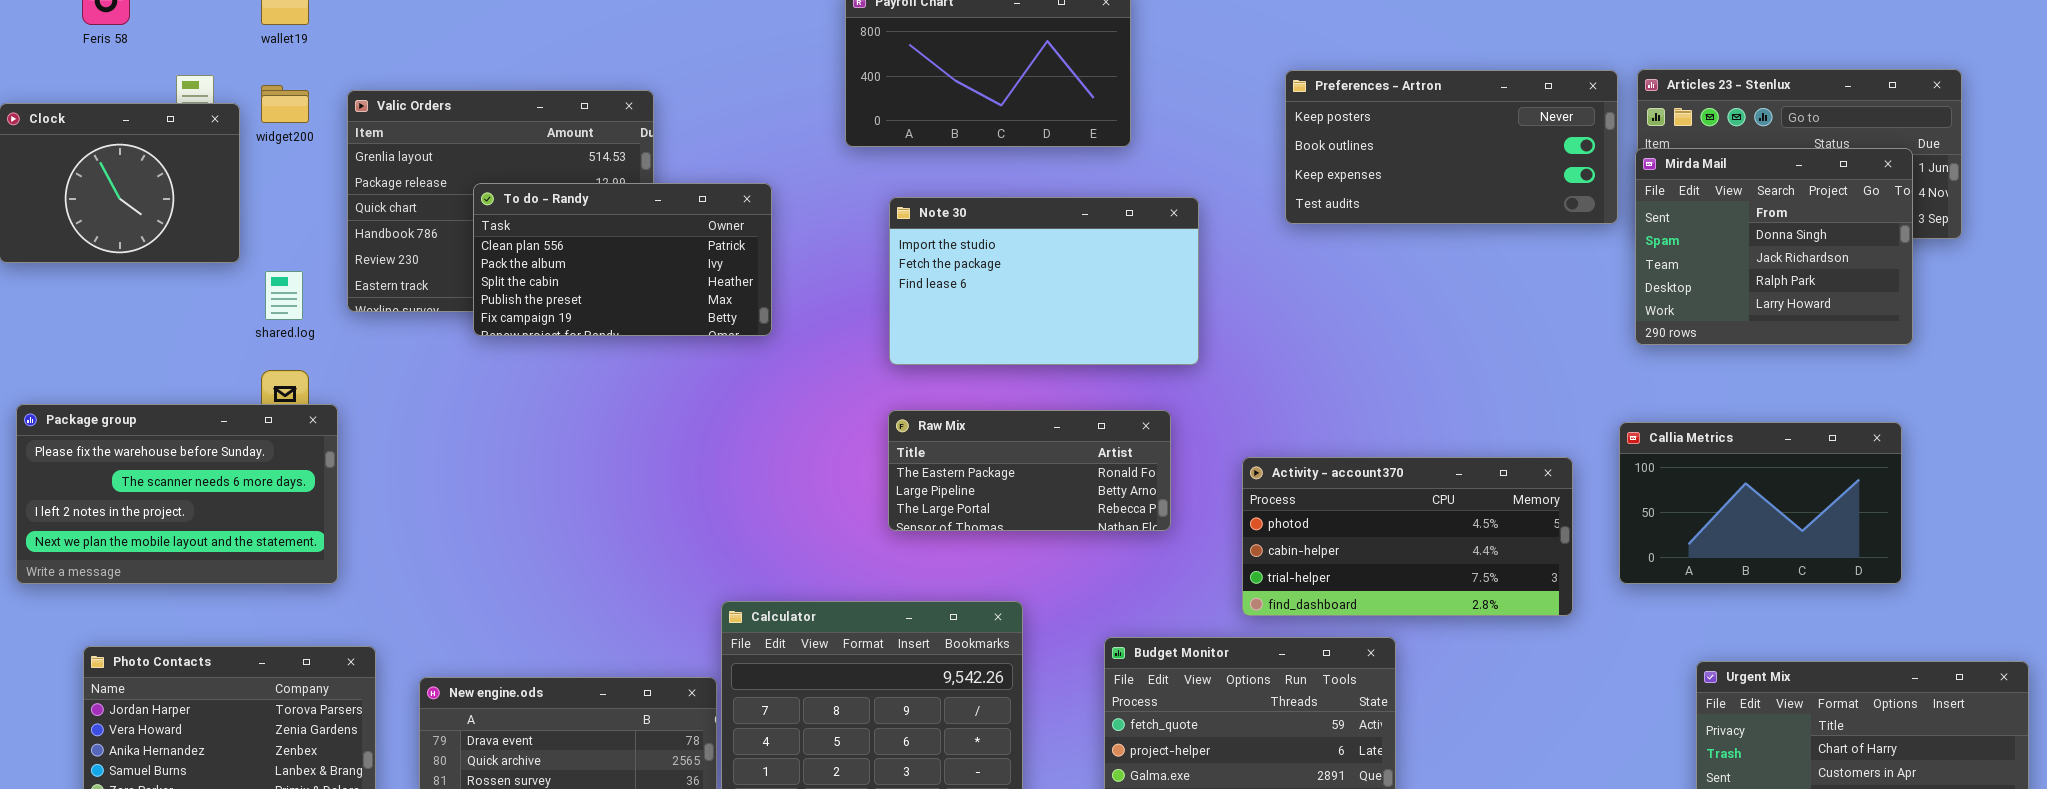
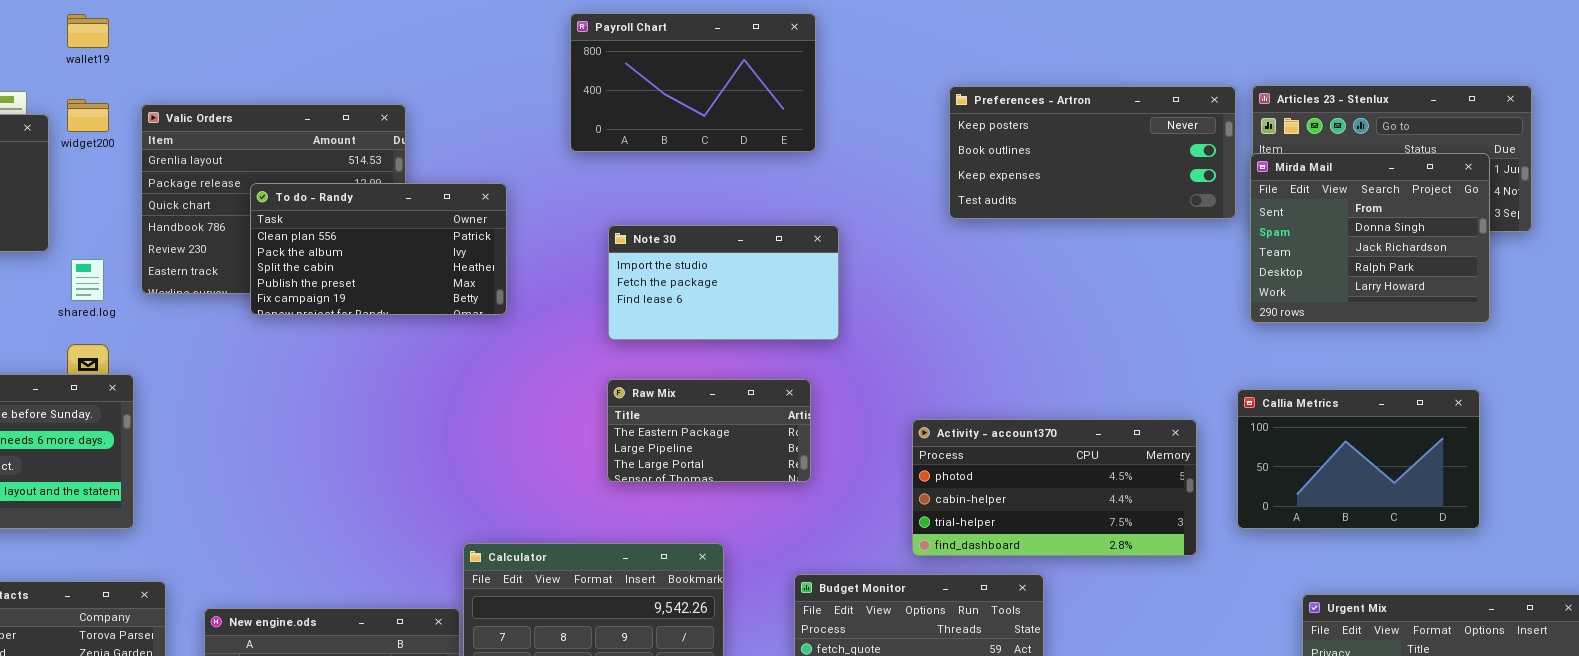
Note 30: [889,197,1199,365] -> [608,225,839,340], resized
Raw Mix: [888,410,1171,531] -> [607,379,811,482], resized

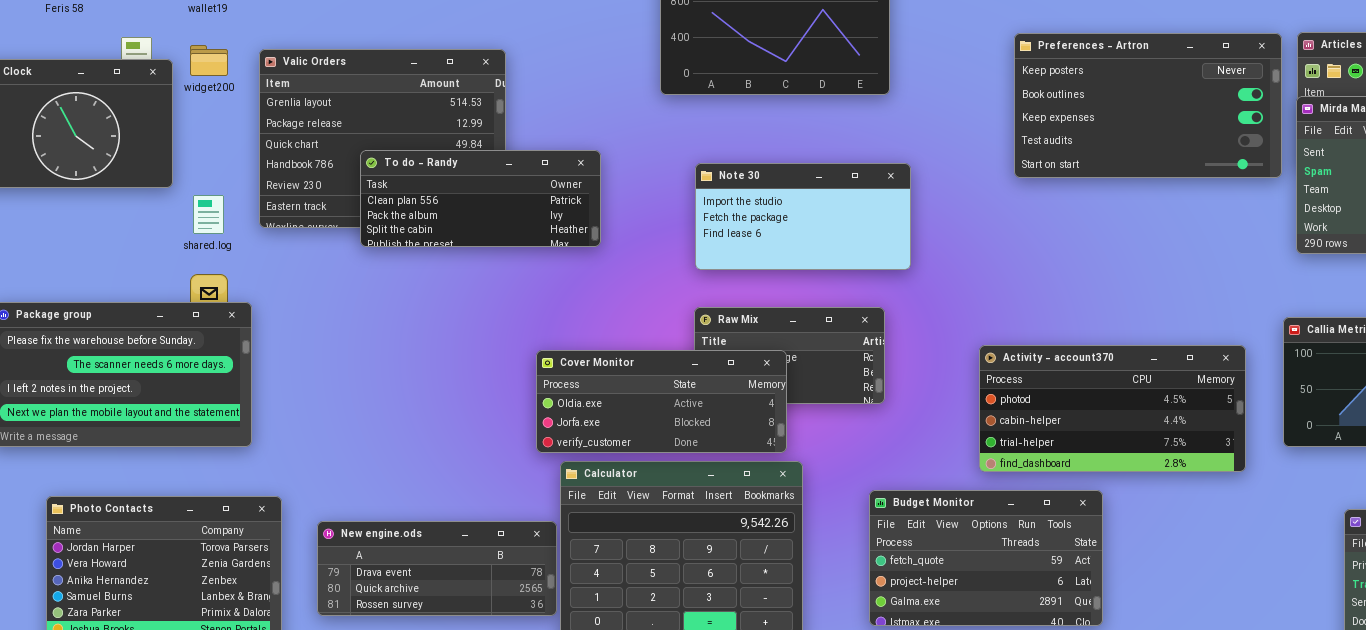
Preferences - Artron: [949,86,1236,219] -> [1014,33,1282,178], resized
To do - Randy: [250,183,507,315] -> [360,150,601,247], resized
Cover Monitor: none -> [536,350,787,453], opened

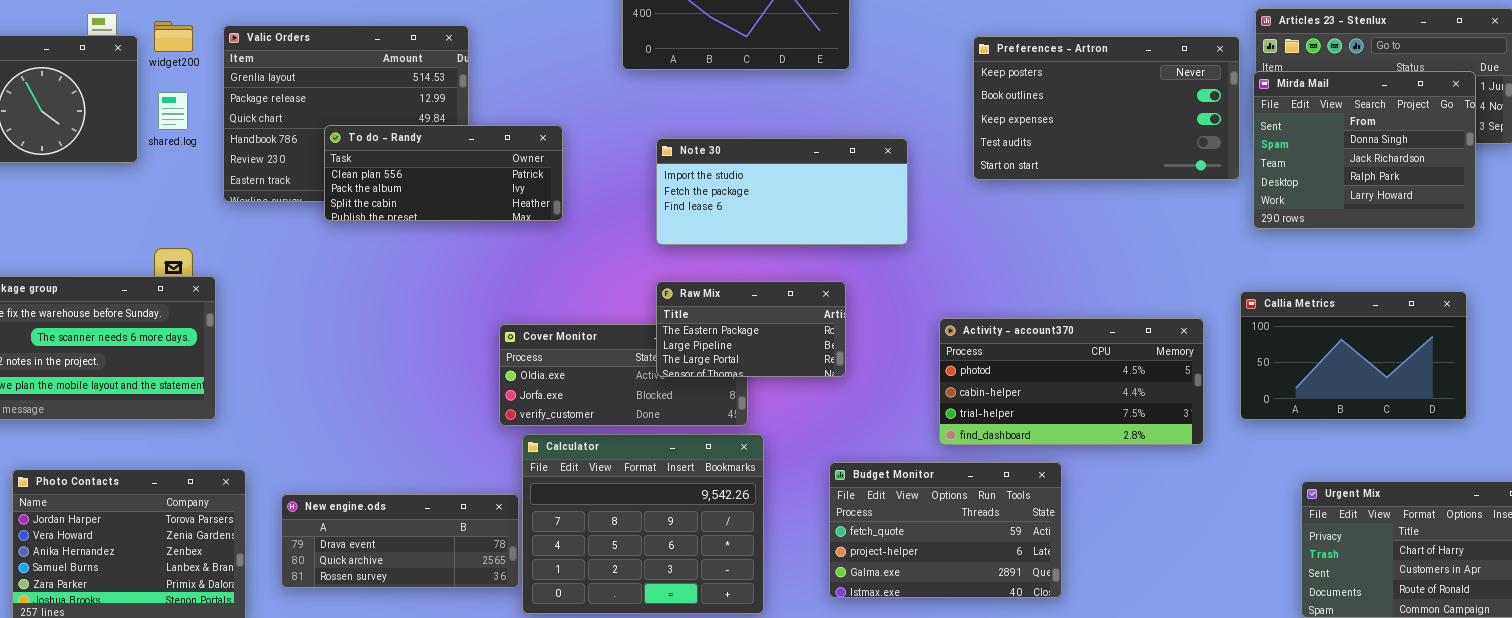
Preferences - Artron: [1014,33,1282,178] -> [973,36,1240,180], moved
Note 30: [695,163,911,270] -> [656,138,908,245], resized
shared.log: [193,195,224,234] -> [158,92,188,130], moved
Raw Mix: [694,307,885,404] -> [656,281,846,377], raised

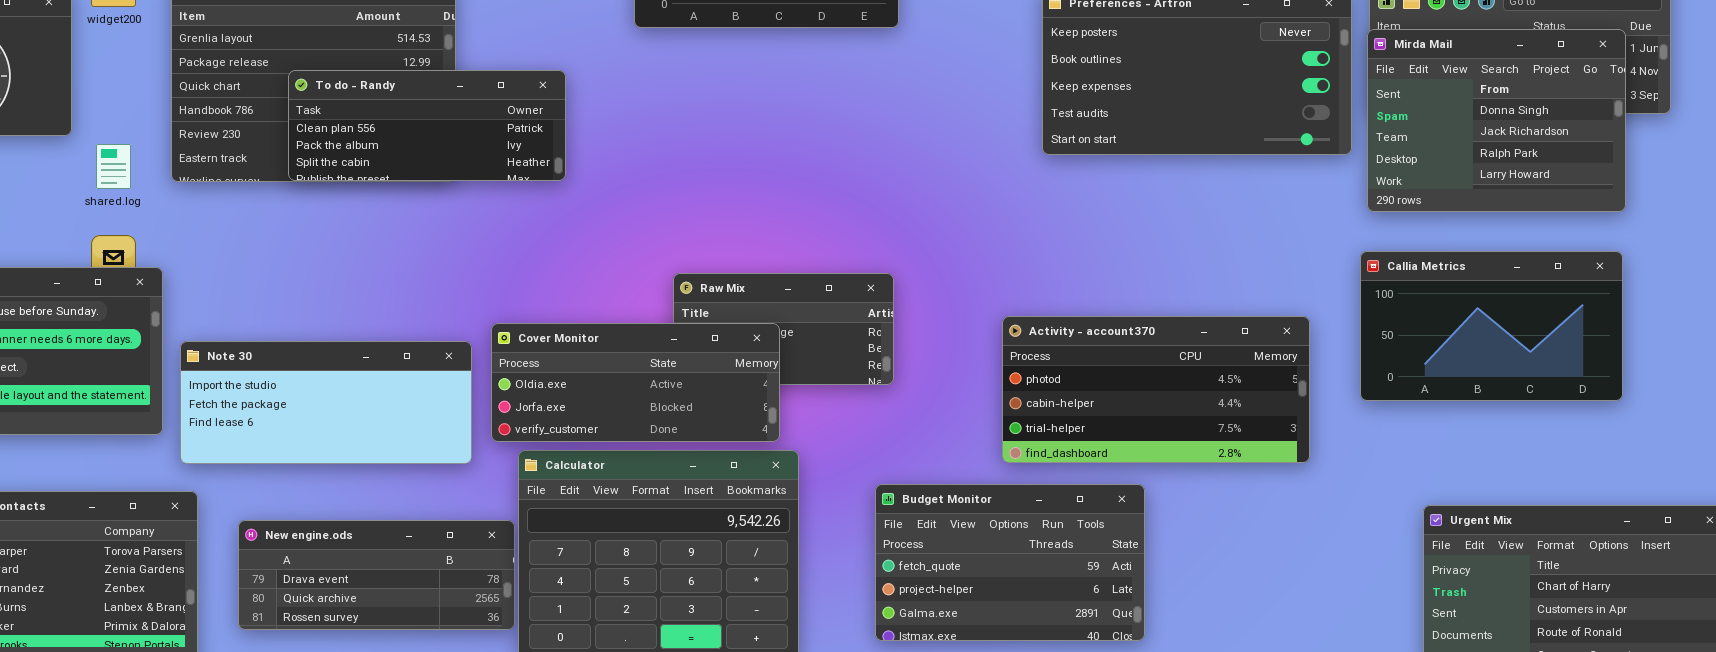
shared.log: [158,92,188,130] -> [96,144,131,189], moved
To do - Randy: [324,125,563,221] -> [288,70,566,181], moved
Note 30: [656,138,908,245] -> [180,341,472,464], moved
Callia Metrics: [1240,291,1467,420] -> [1360,251,1623,401], moved
Cover Monitor: [499,324,748,426] -> [491,323,780,442], raised

